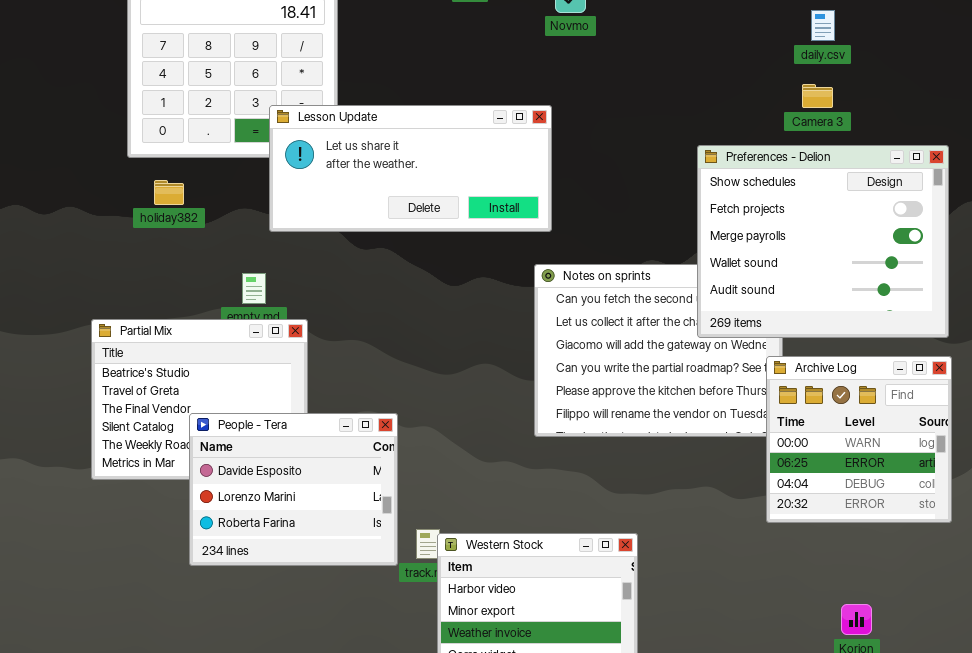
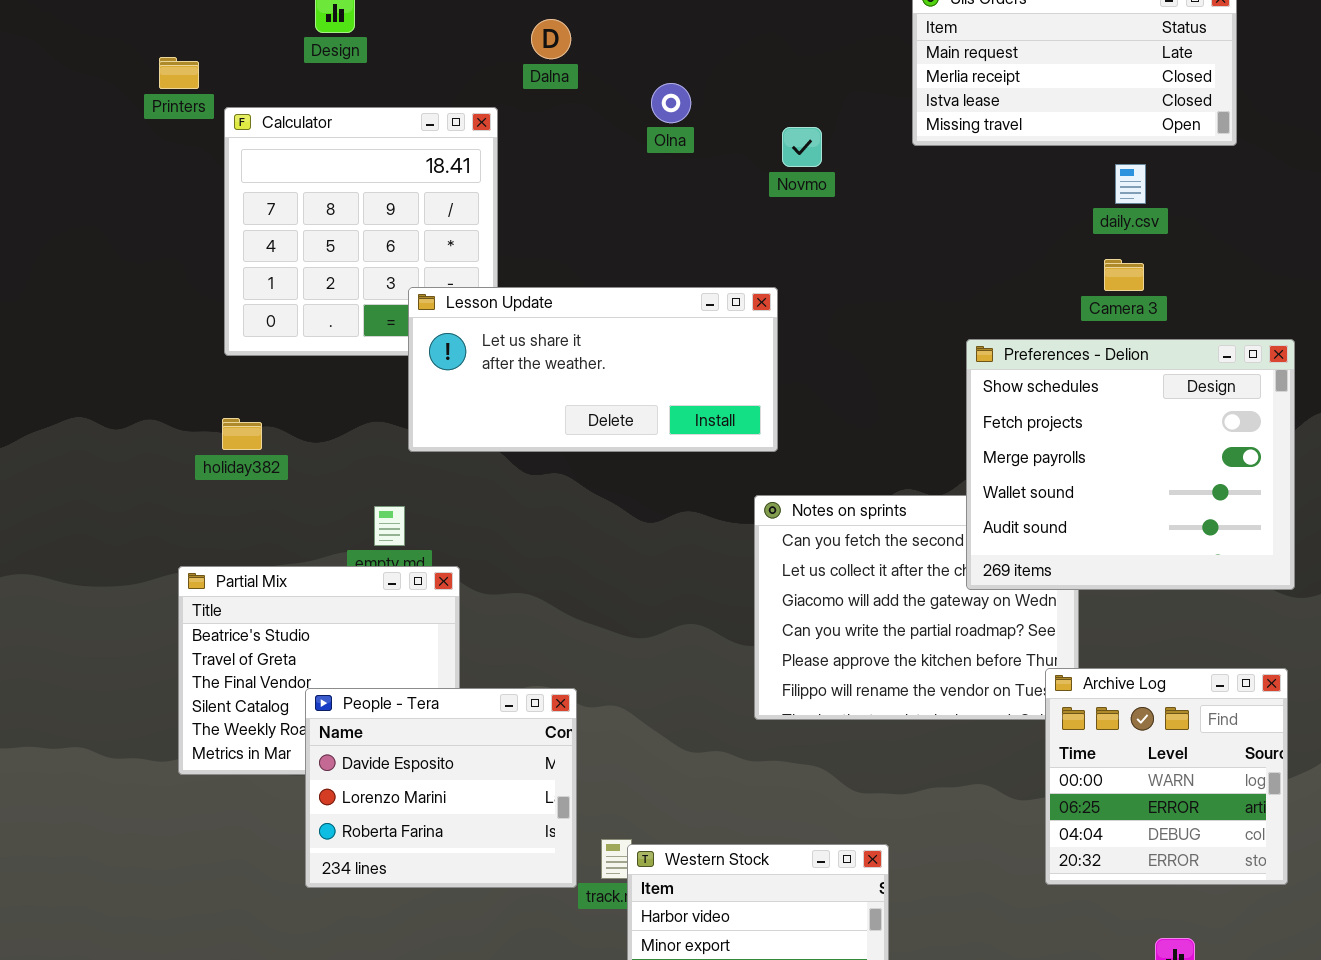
holiday382: [154,180,184,205] -> [222,418,262,450], moved
Archive Log: [766,356,952,523] -> [1045,668,1288,885], moved

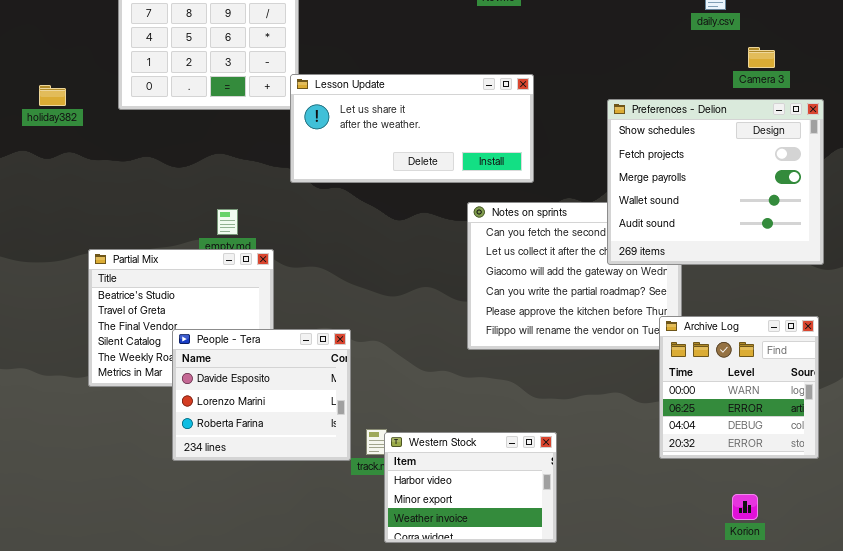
Camera 3: [1104,259,1144,291] -> [748,47,775,68], moved
Lesson Update: [408,287,778,452] -> [290,74,534,183], moved
holiday382: [222,418,262,450] -> [39,85,66,106], moved

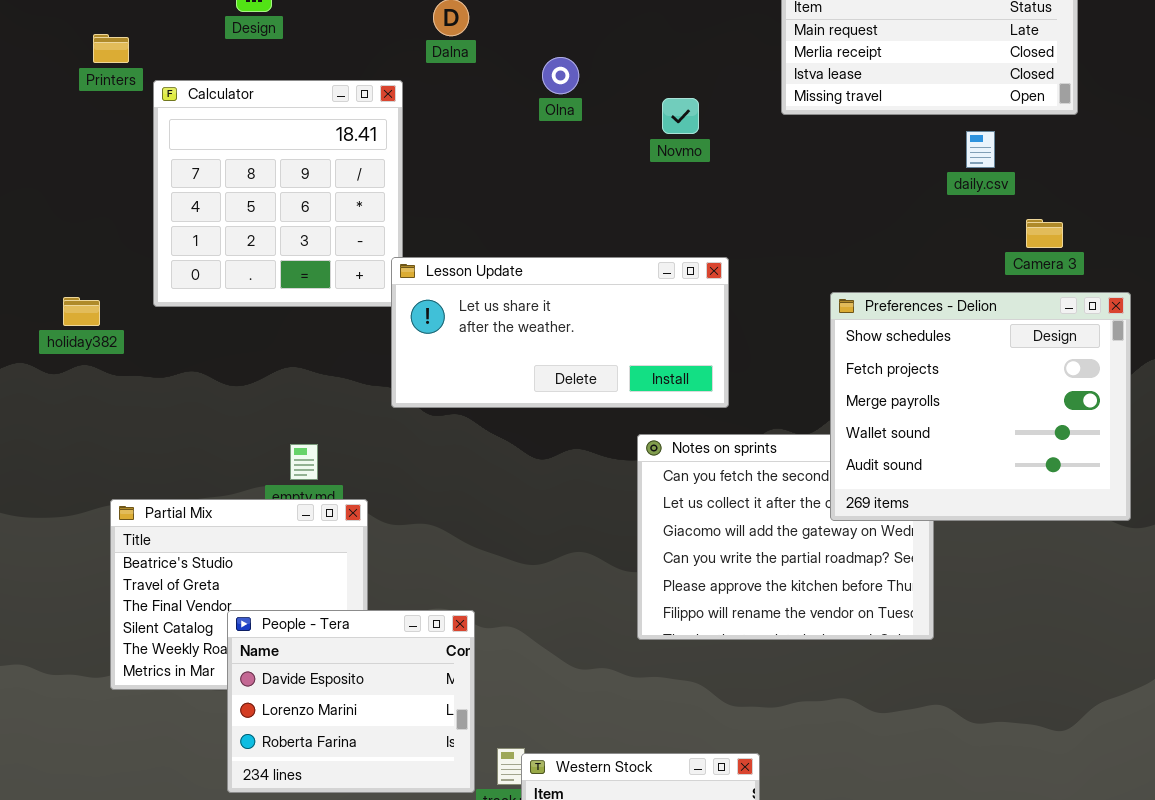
holiday382: [39,85,66,106] -> [63,297,100,326], moved
Archive Log: [659,316,819,459] -> none, closed

